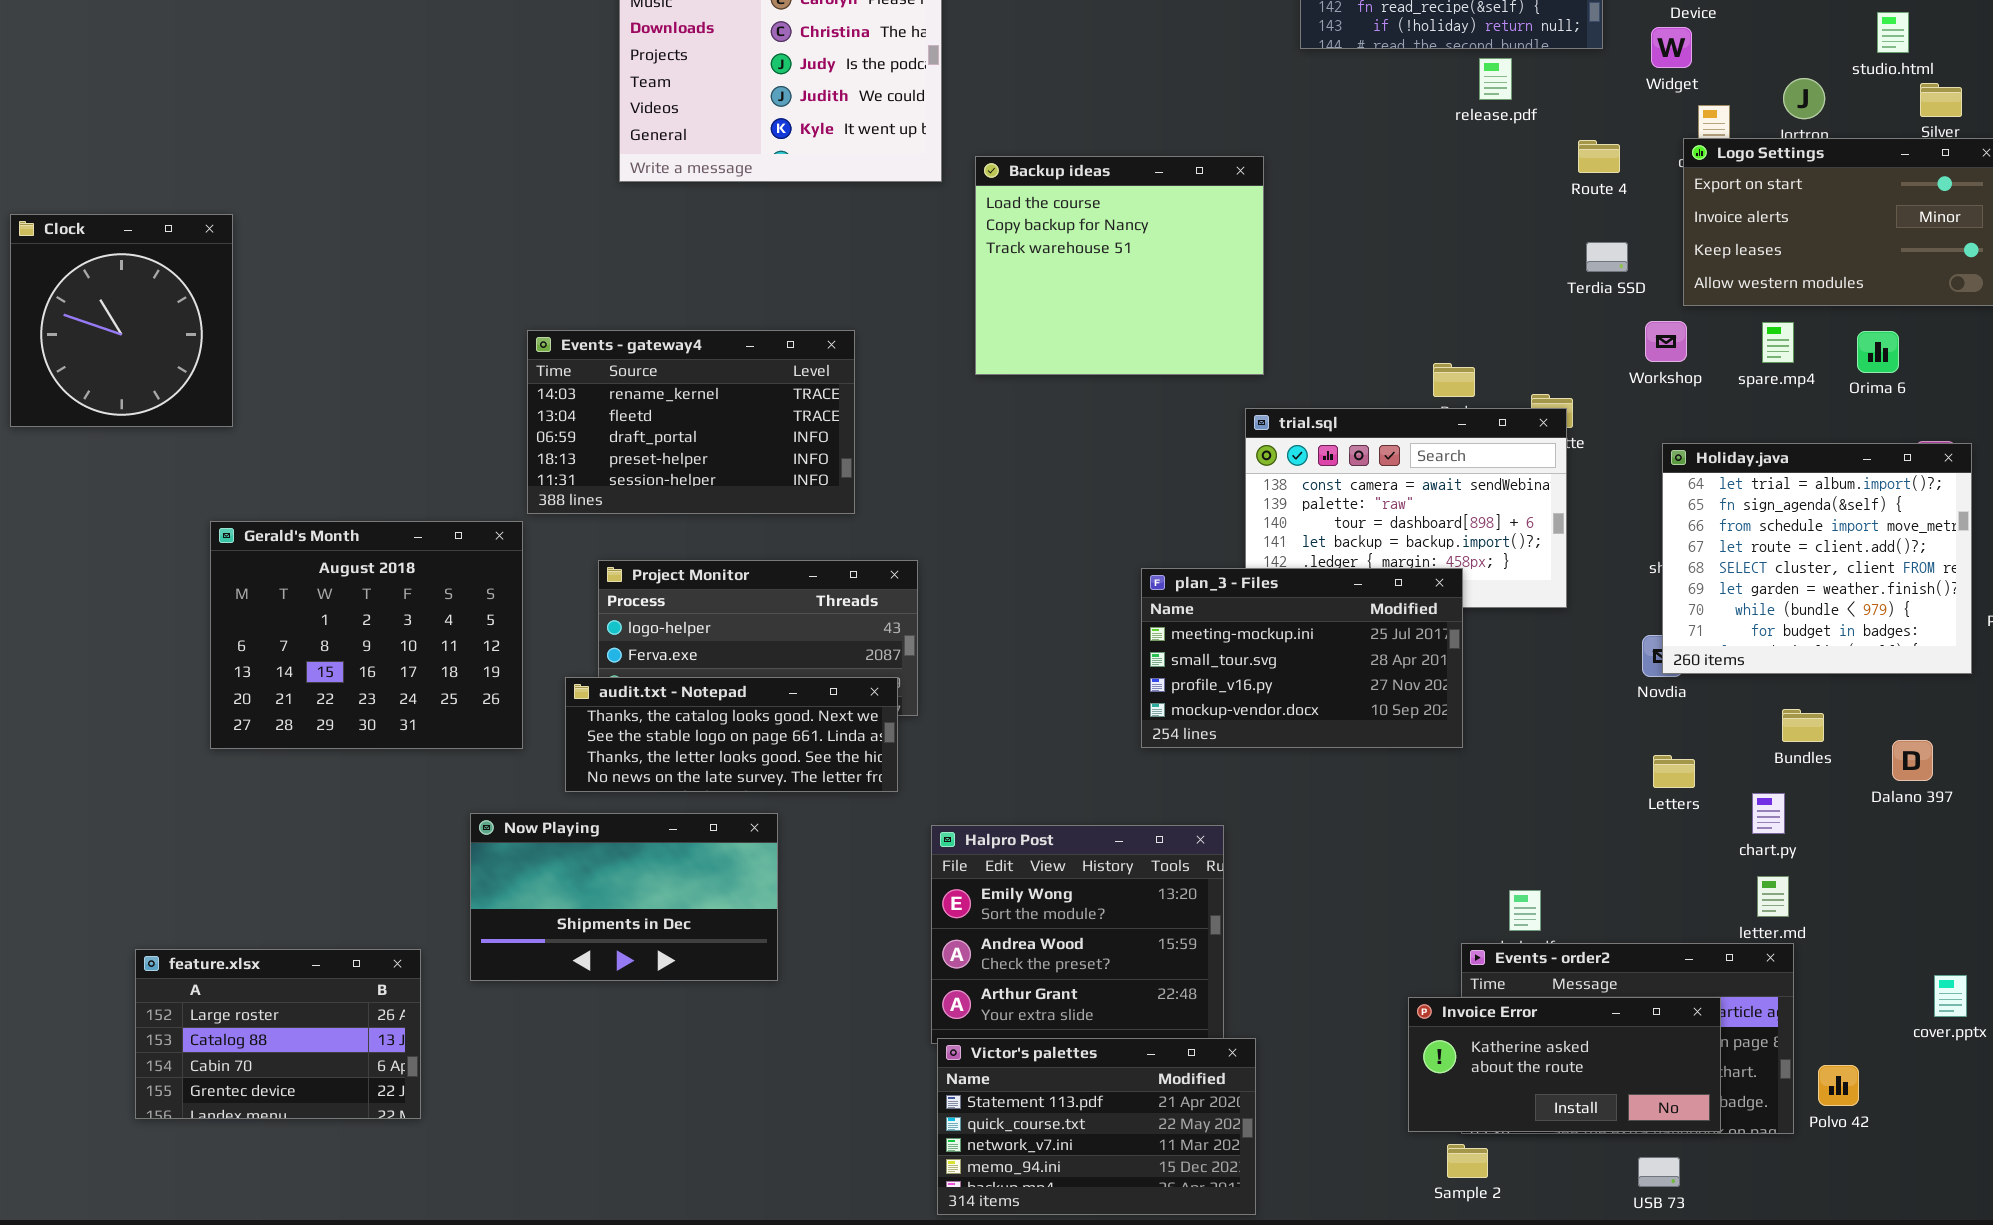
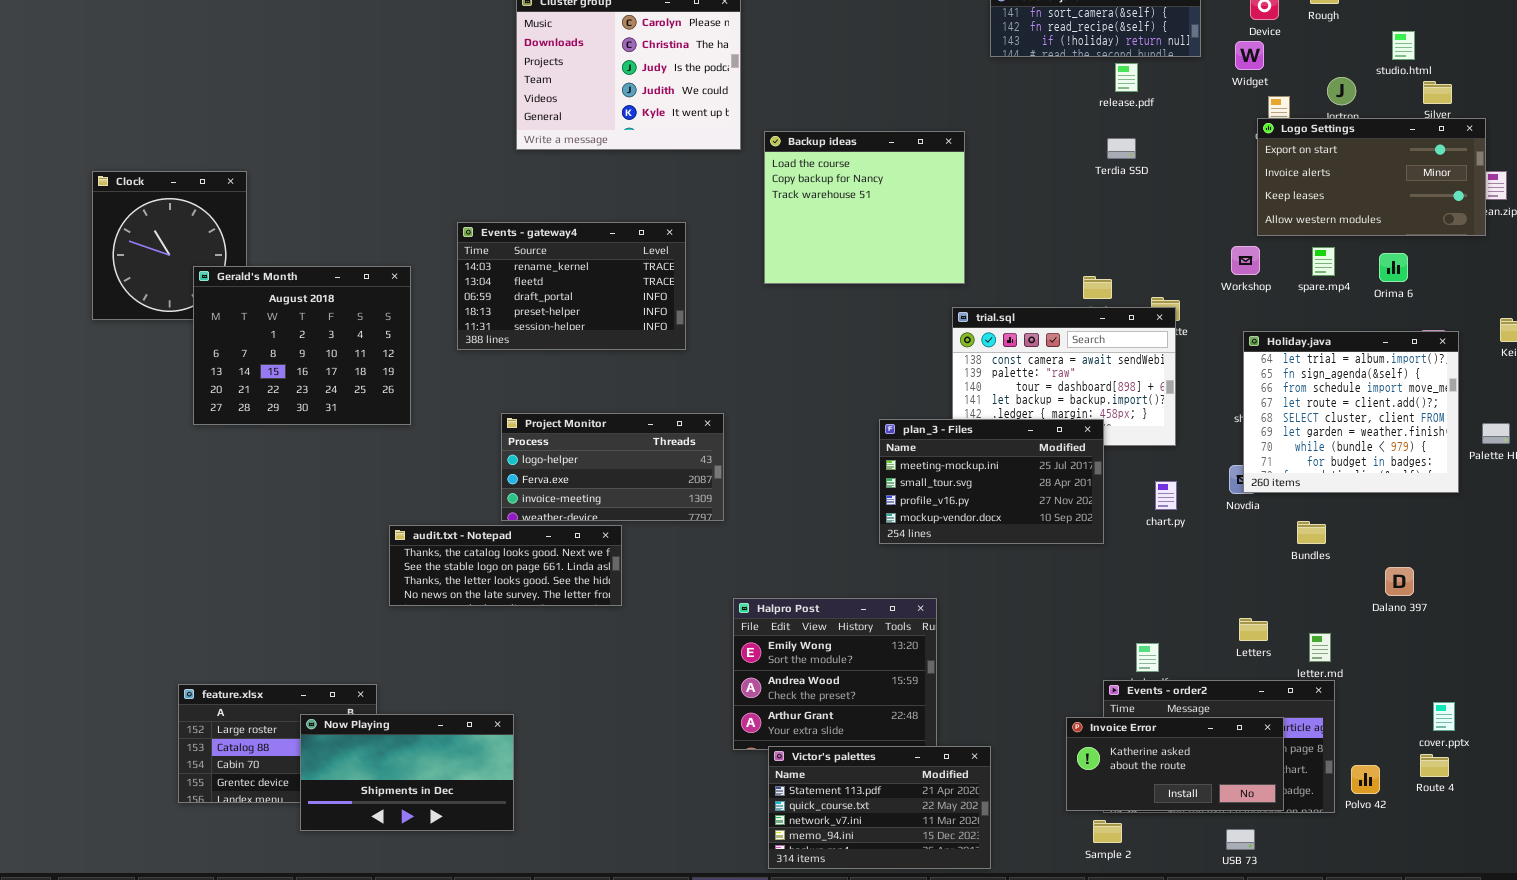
Route 4: [1578,140,1620,173] -> [1420,754,1449,777], moved
Terdia SSD: [1586,242,1628,272] -> [1107,138,1136,159], moved
Events - gateway4: [527,330,855,514] -> [457,222,686,350], moved
Gerald's Month: [210,521,523,749] -> [193,266,411,425], moved
audit.txt - Notepad: [565,677,898,792] -> [389,525,622,606], moved
Bundles: [1782,709,1824,742] -> [1297,521,1326,544], moved
Dalano 397: [1892,740,1933,781] -> [1385,567,1414,596], moved
Letters: [1653,755,1695,788] -> [1239,618,1268,641], moved
chart.py: [1752,793,1785,834] -> [1155,481,1177,510], moved
Now Playing: [470,813,778,981] -> [300,714,514,831], moved
Victor's palettes: [937,1038,1256,1215] -> [768,746,991,869], moved

